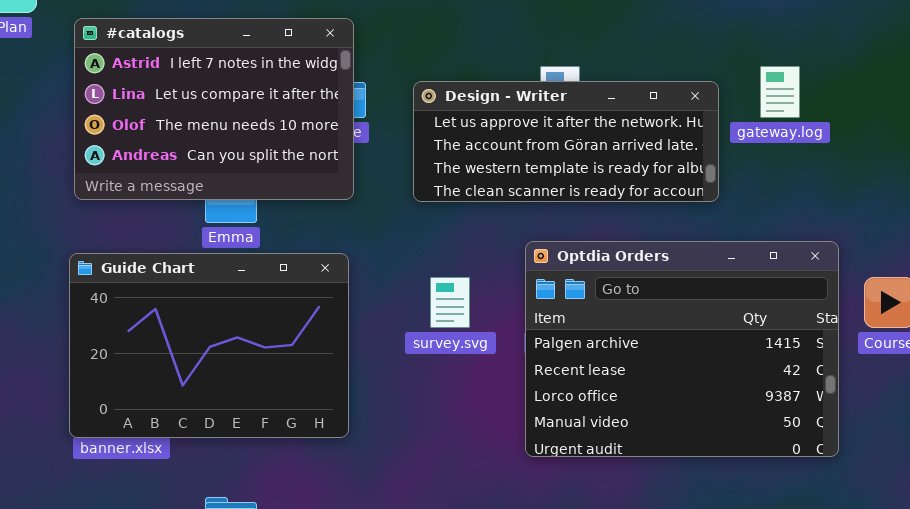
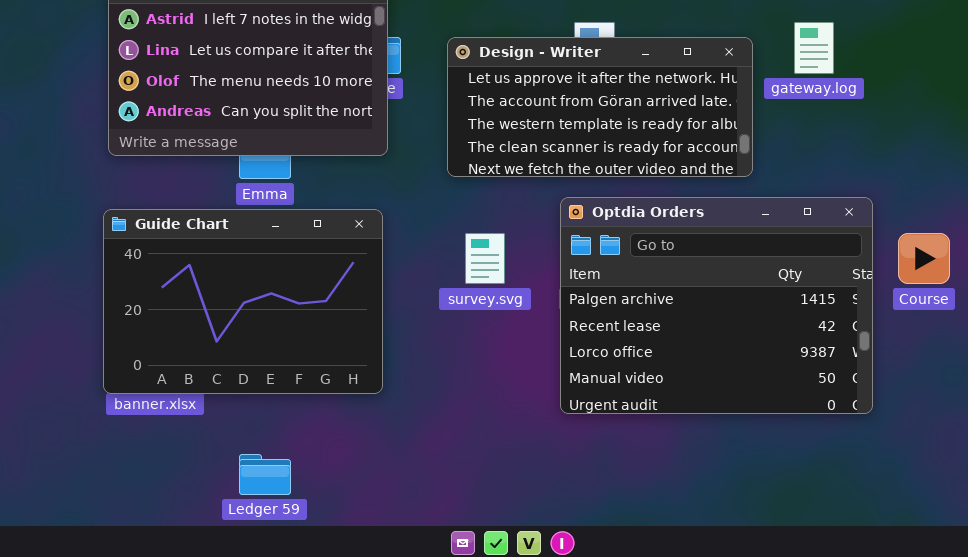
Design - Writer: [413,81,719,202] -> [447,37,753,177], resized

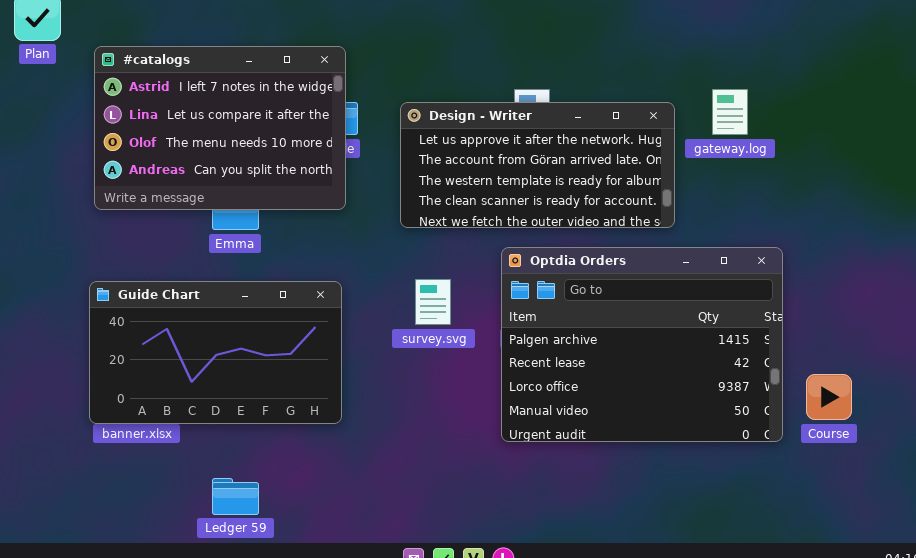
Guide Chart: [103,209,383,394] -> [89,281,342,424], resized
Course: [898,233,950,284] -> [806,374,852,420], moved

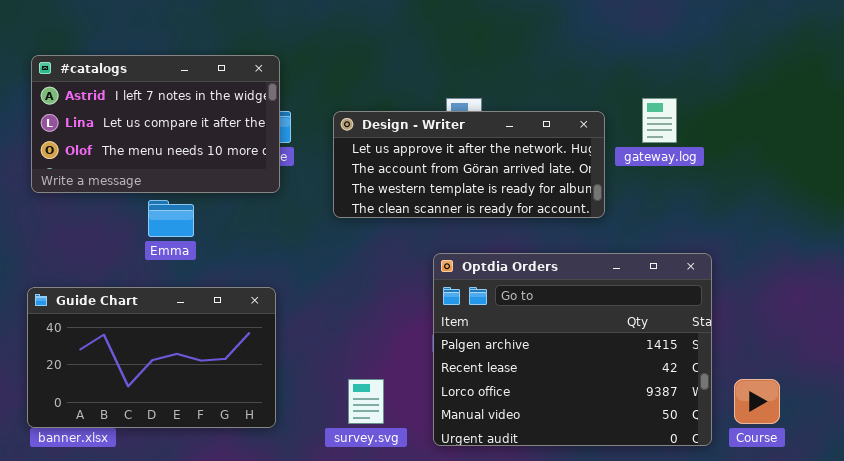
#catalogs: [94,46,346,210] -> [31,55,280,193], resized
Design - Writer: [400,102,675,228] -> [333,111,605,218], resized
survey.svg: [415,279,451,325] -> [348,379,384,424], moved

